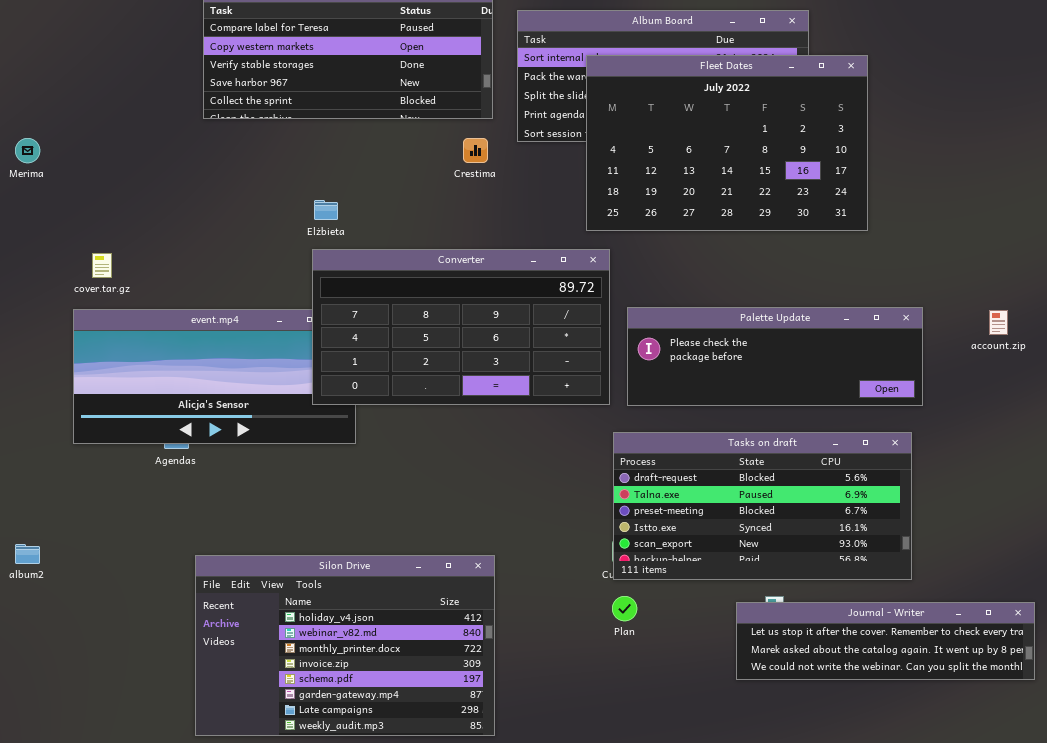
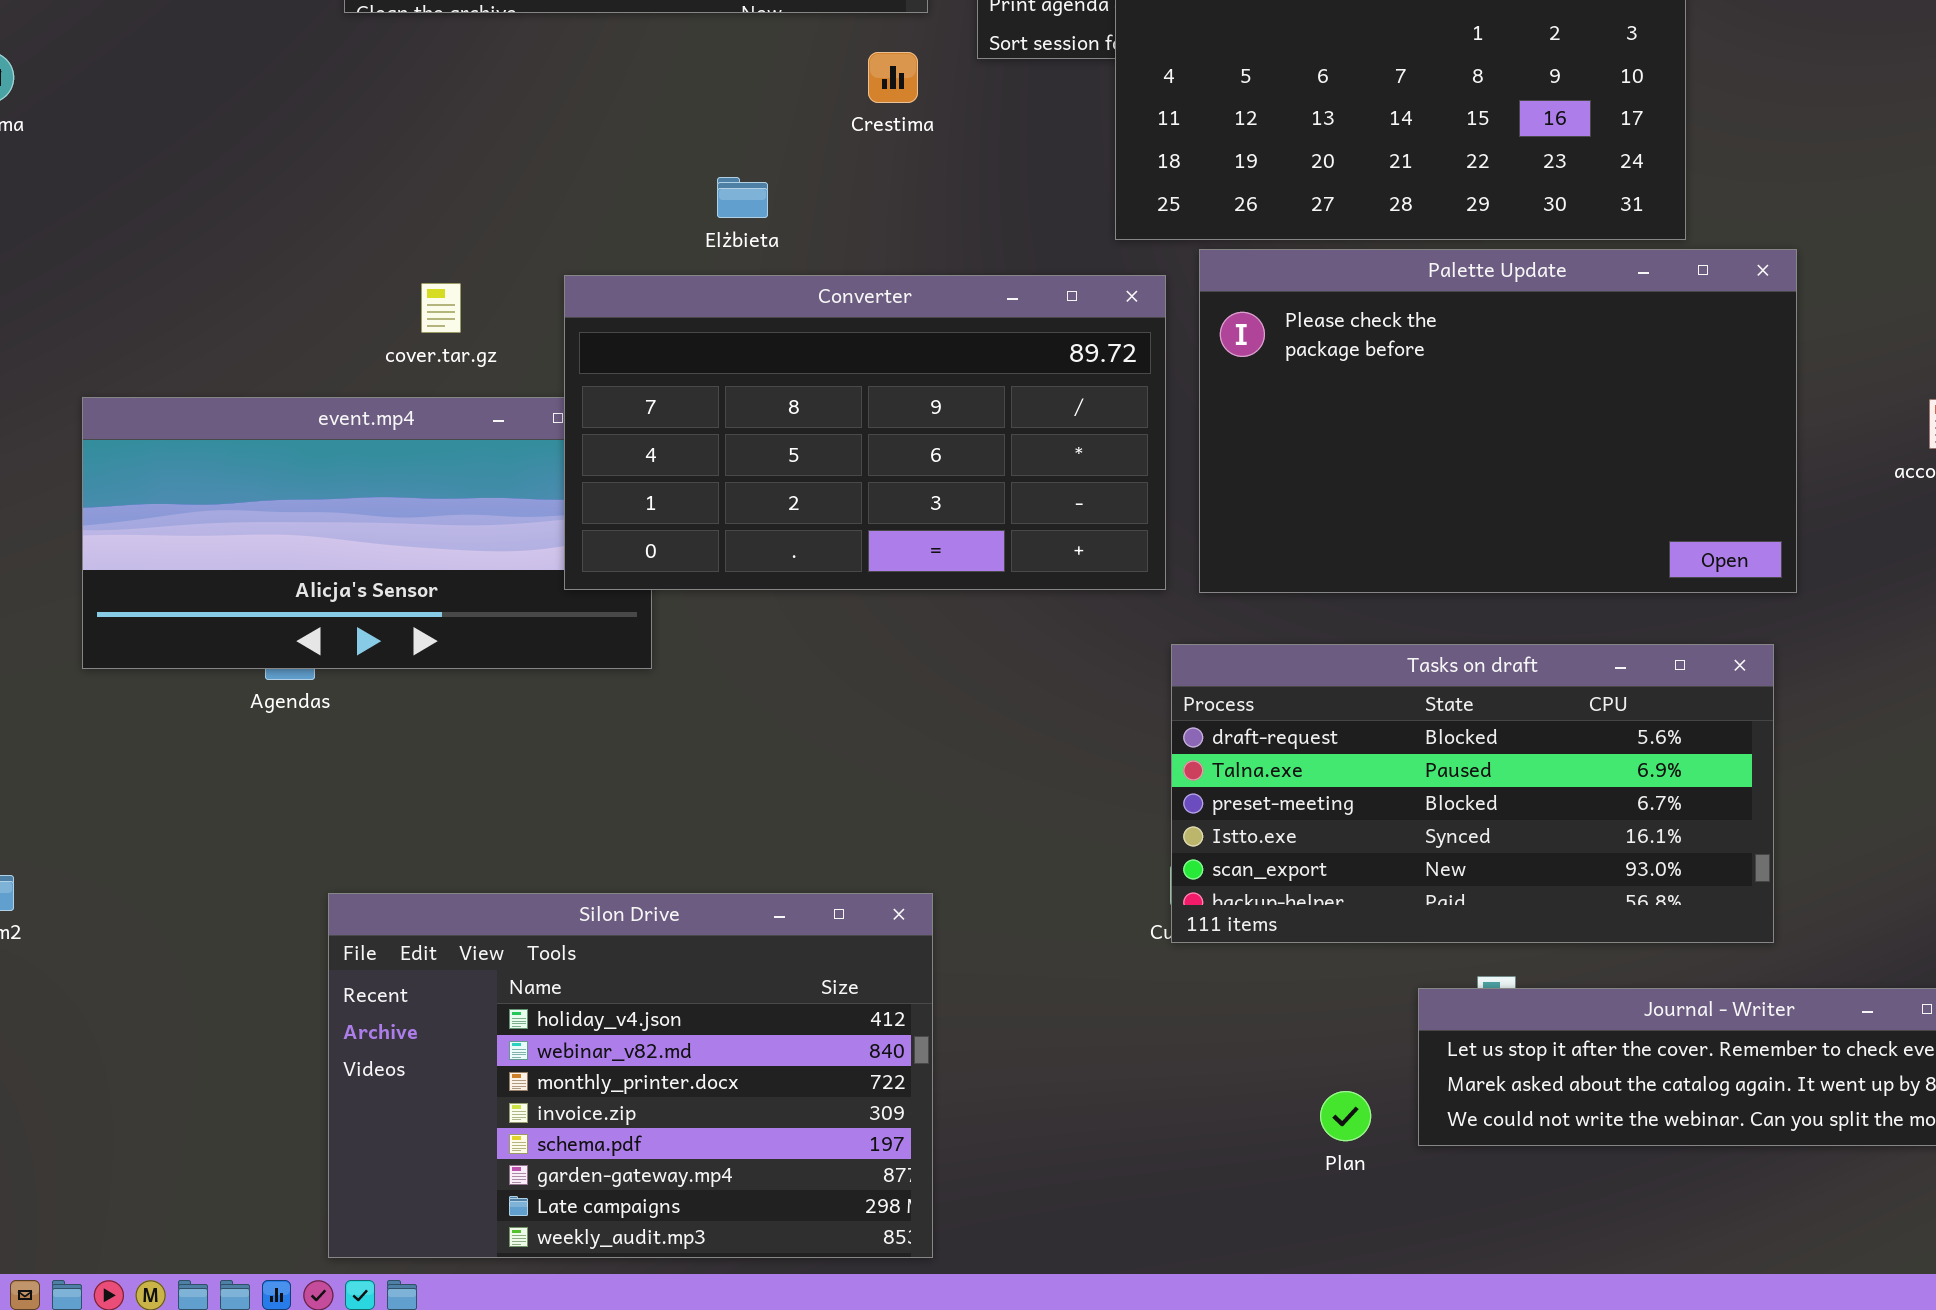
Elżbieta: [314,200,338,220] -> [717,177,768,218], moved
cover.tar.gz: [92,253,112,278] -> [421,283,461,333], moved
Palette Update: [627,307,923,406] -> [1199,249,1797,593], resized
Plan: [612,596,637,621] -> [1320,1091,1371,1141], moved

